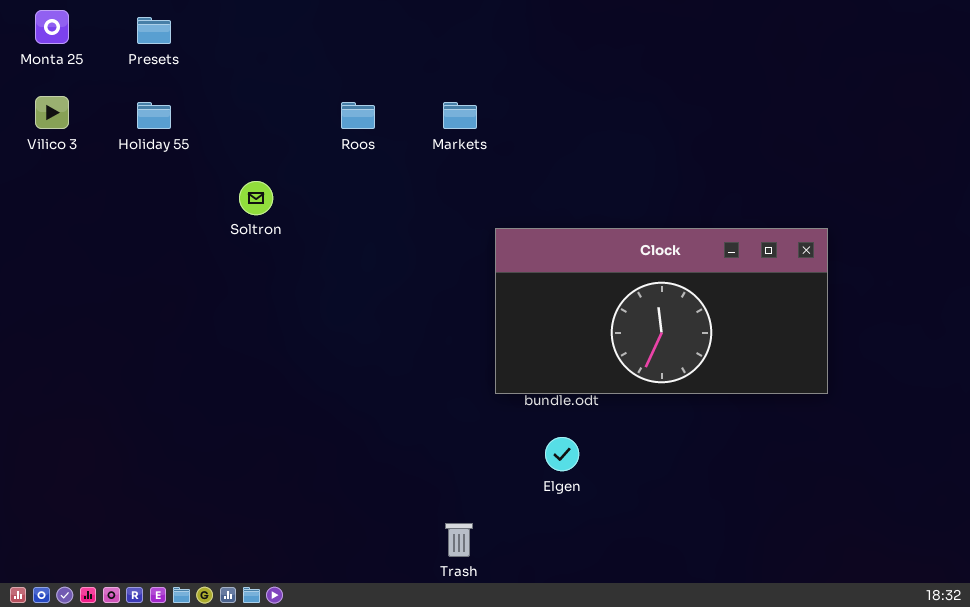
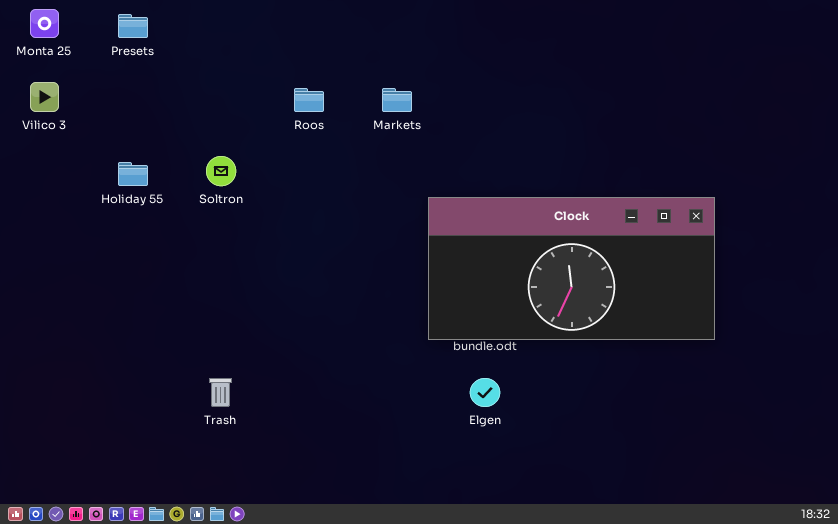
Holiday 55: [137,102,171,129] -> [118,162,148,186], moved
Trash: [445,523,473,557] -> [209,378,232,407], moved

